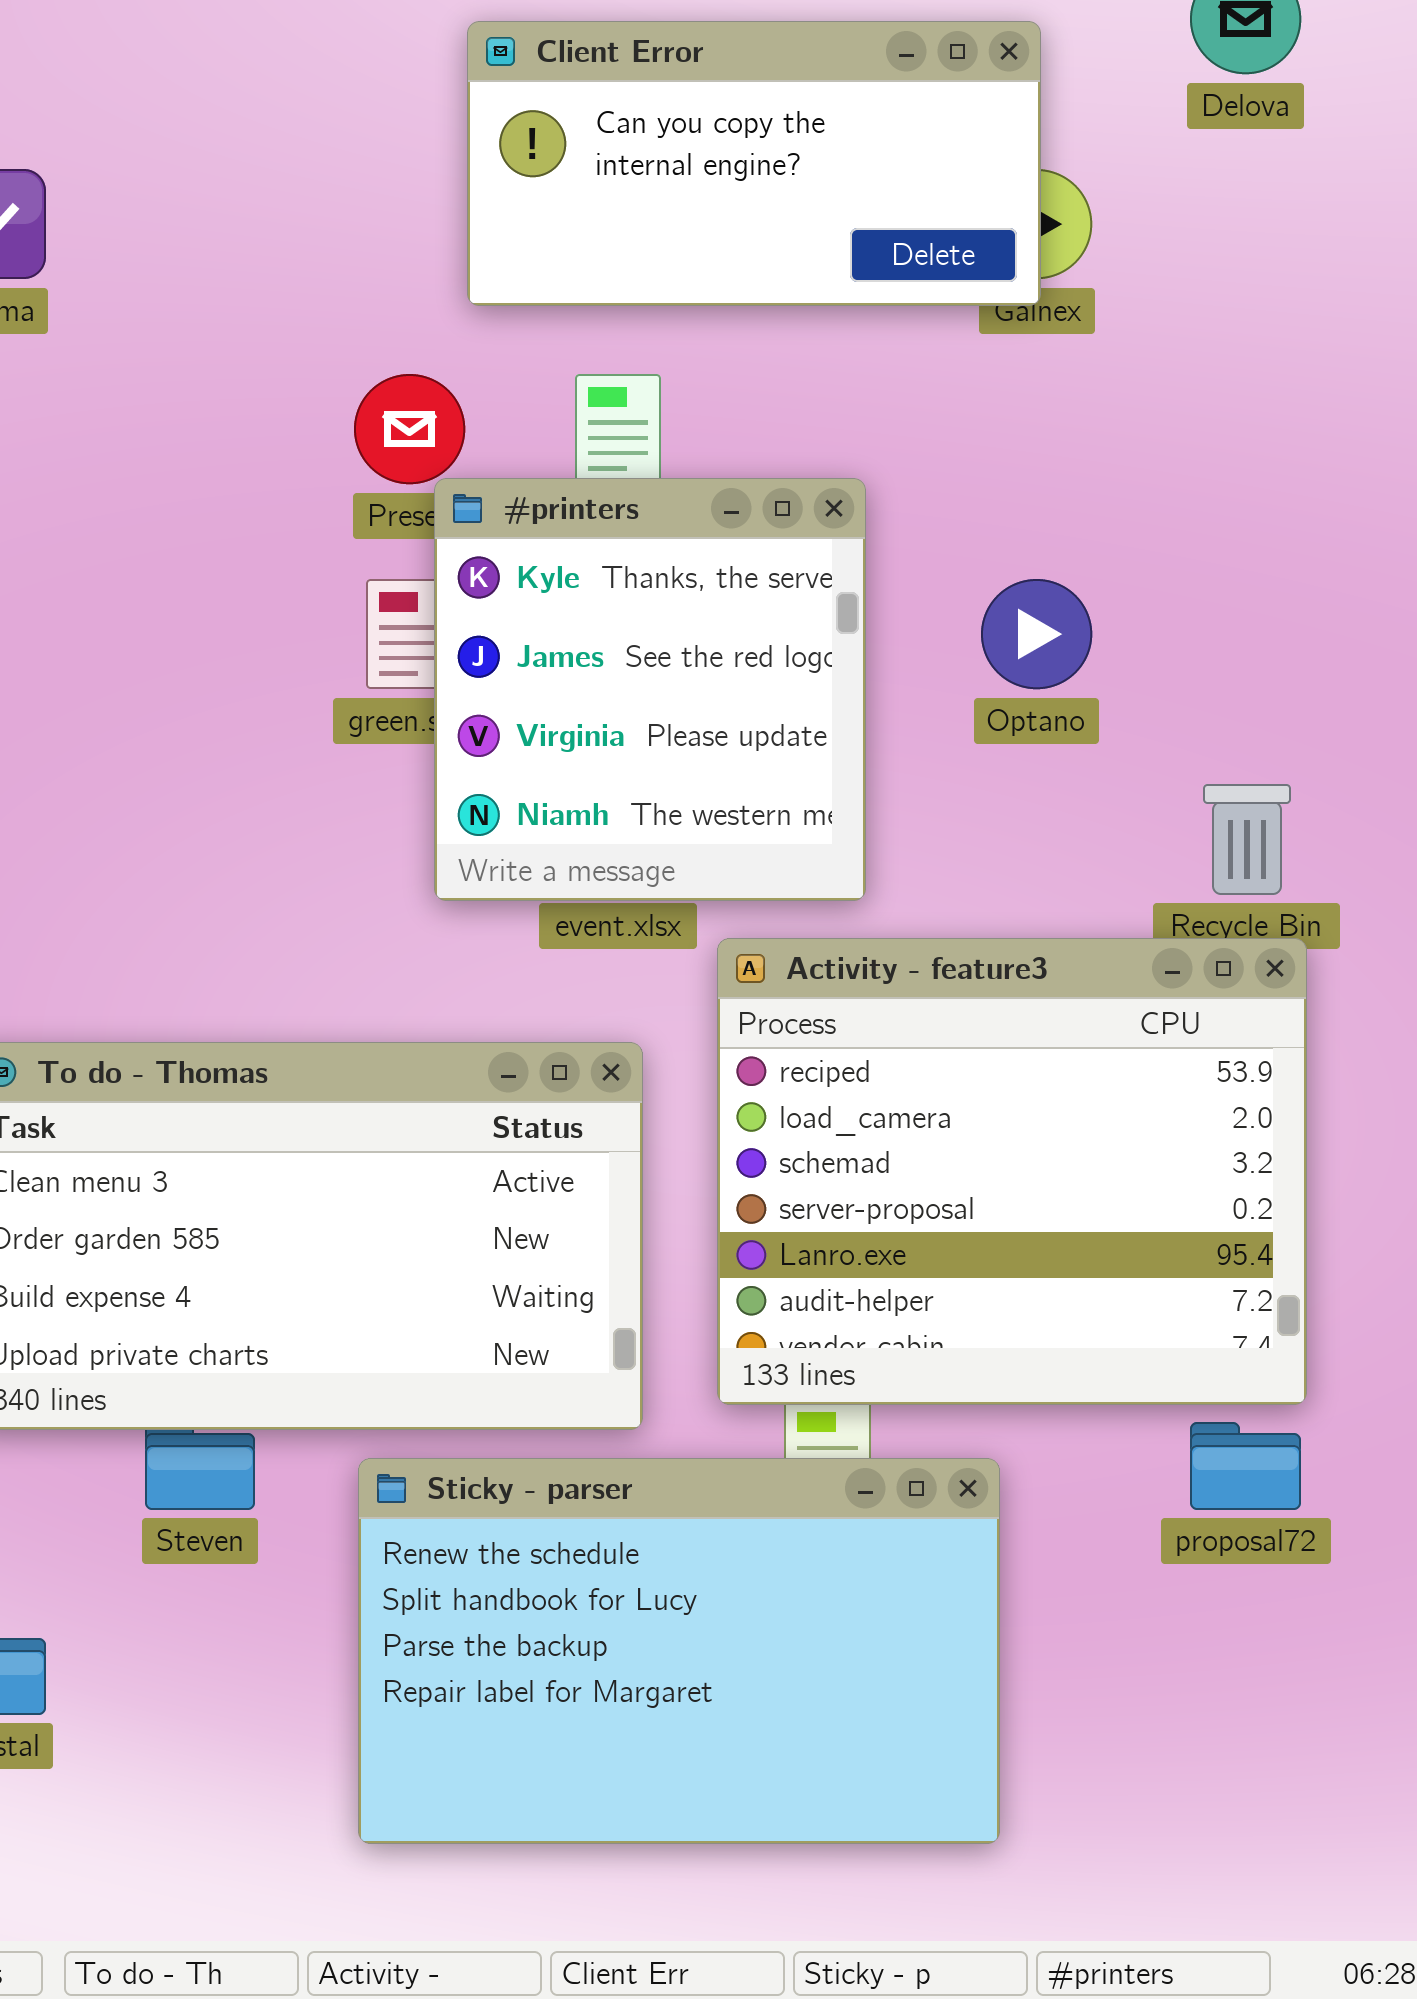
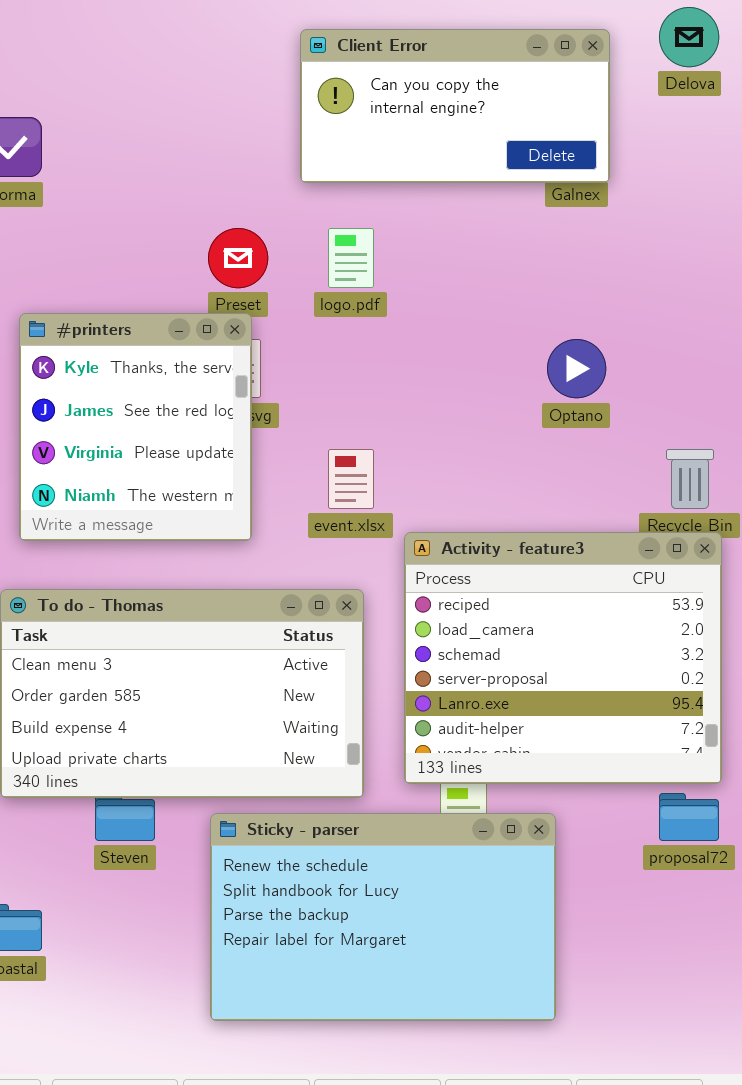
Client Error: [467,21,1041,306] -> [300,29,610,183], moved
#printers: [434,478,866,901] -> [19,313,252,541], moved

